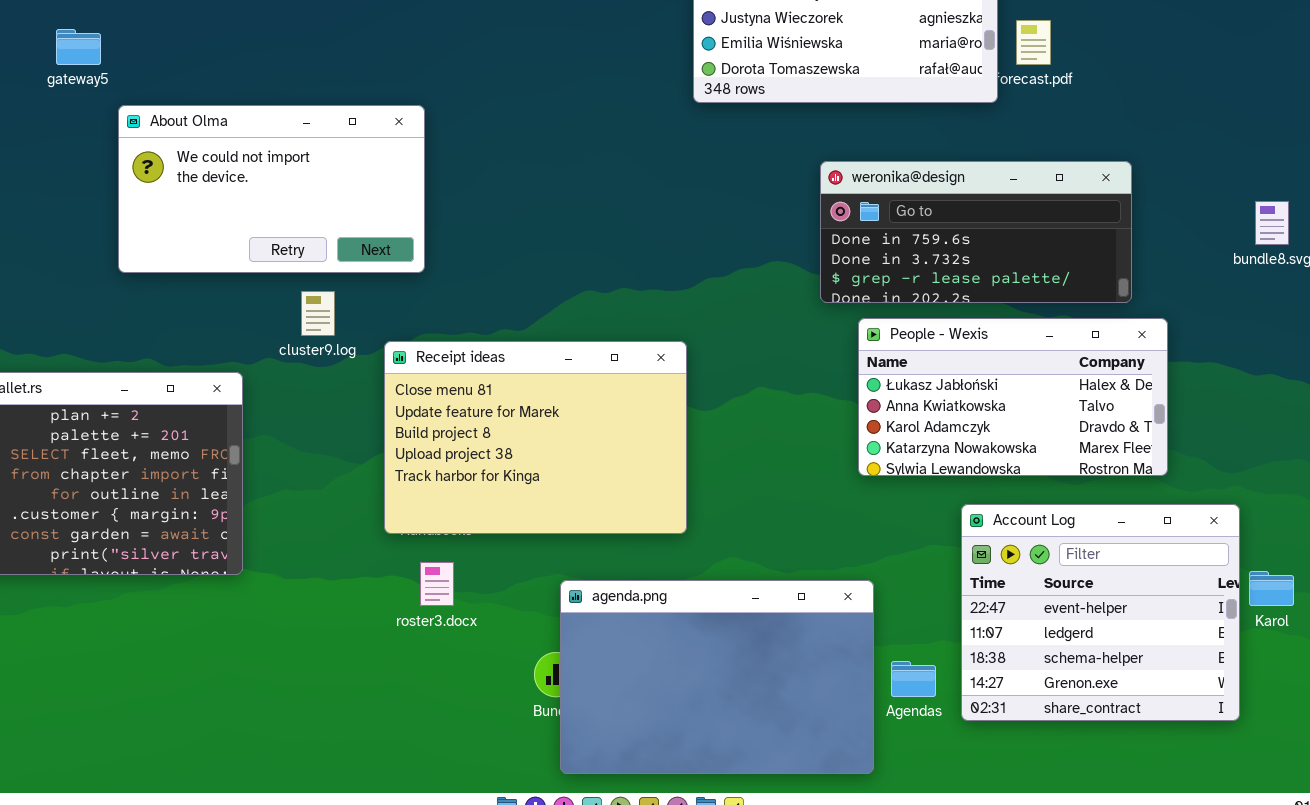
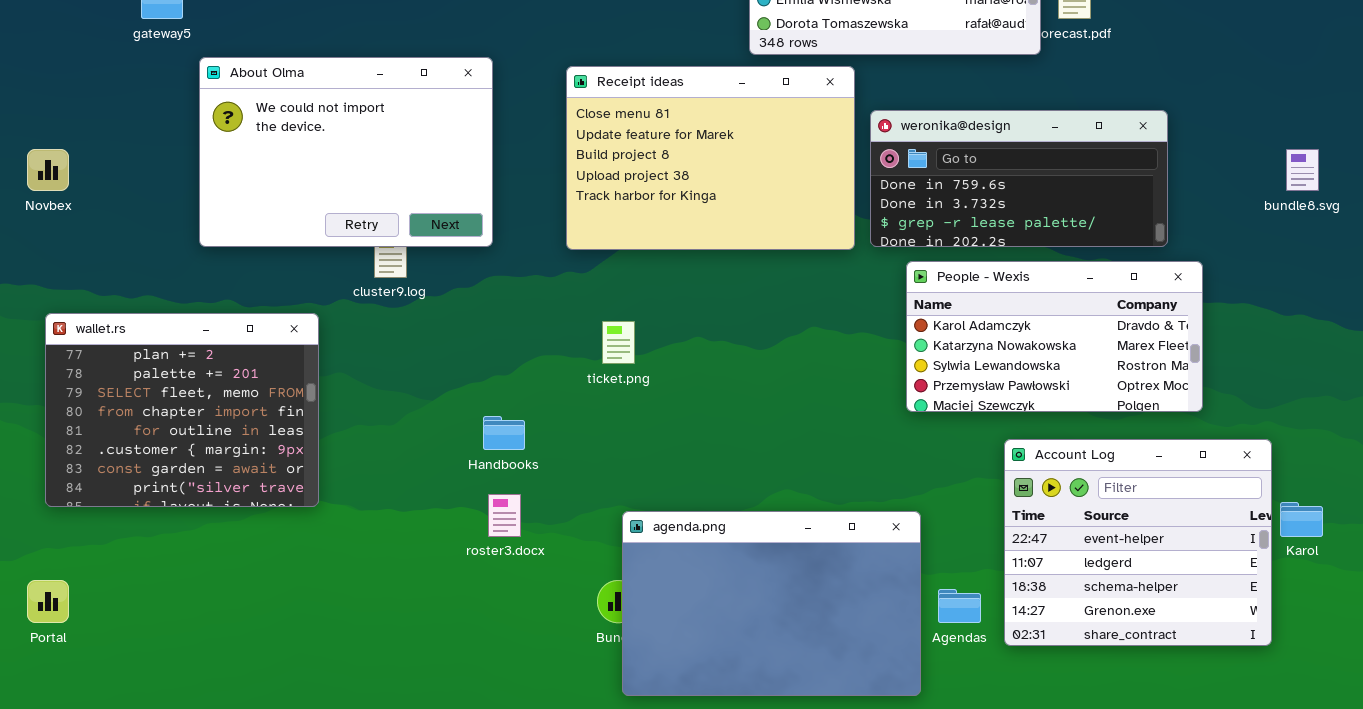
About Olma: [118,105,425,273] -> [199,57,493,247], resized
People - Wexis: [858,318,1168,476] -> [906,261,1203,412], scrolled down 2 rows
Receipt ideas: [384,341,687,534] -> [566,66,855,250], moved

